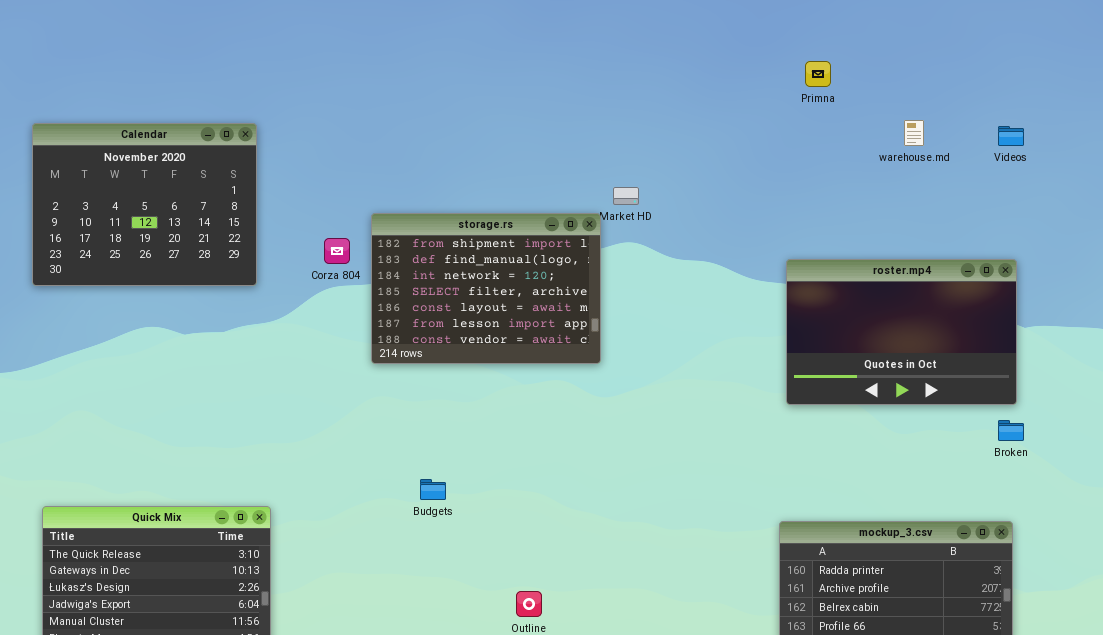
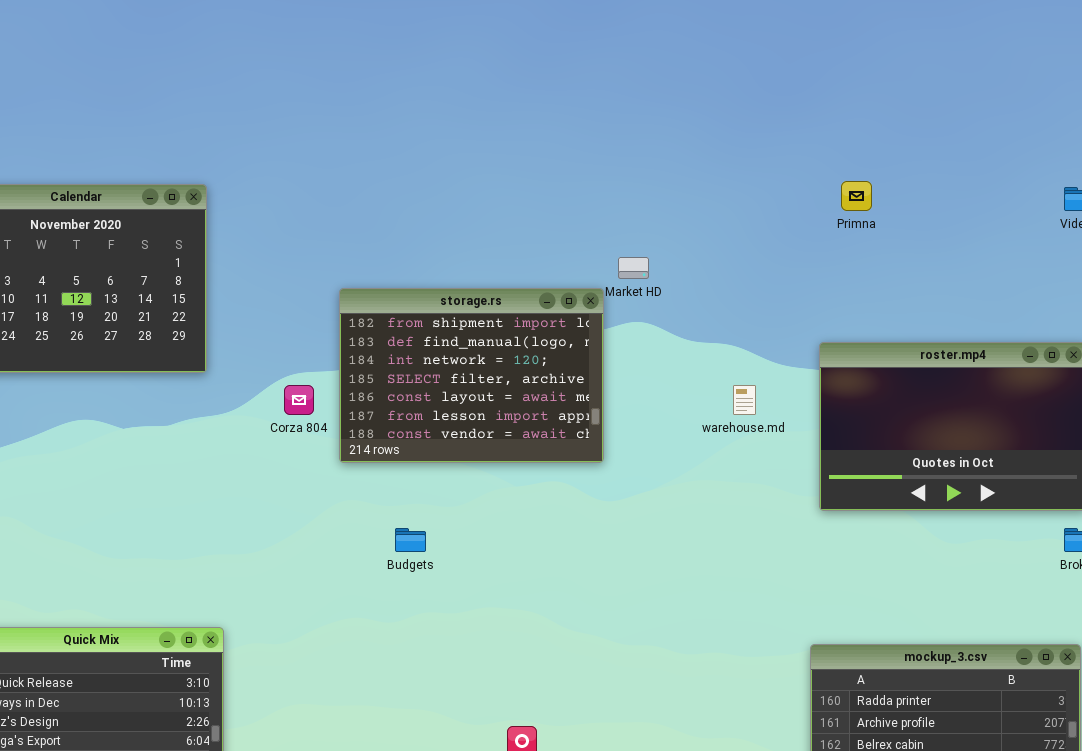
Primna: [805,61,831,87] -> [841,181,872,211], moved
warehouse.md: [904,120,924,146] -> [733,385,756,415], moved
Corza 804: [324,238,350,264] -> [284,385,314,415], moved
Budgets: [420,479,446,500] -> [395,528,426,552], moved

